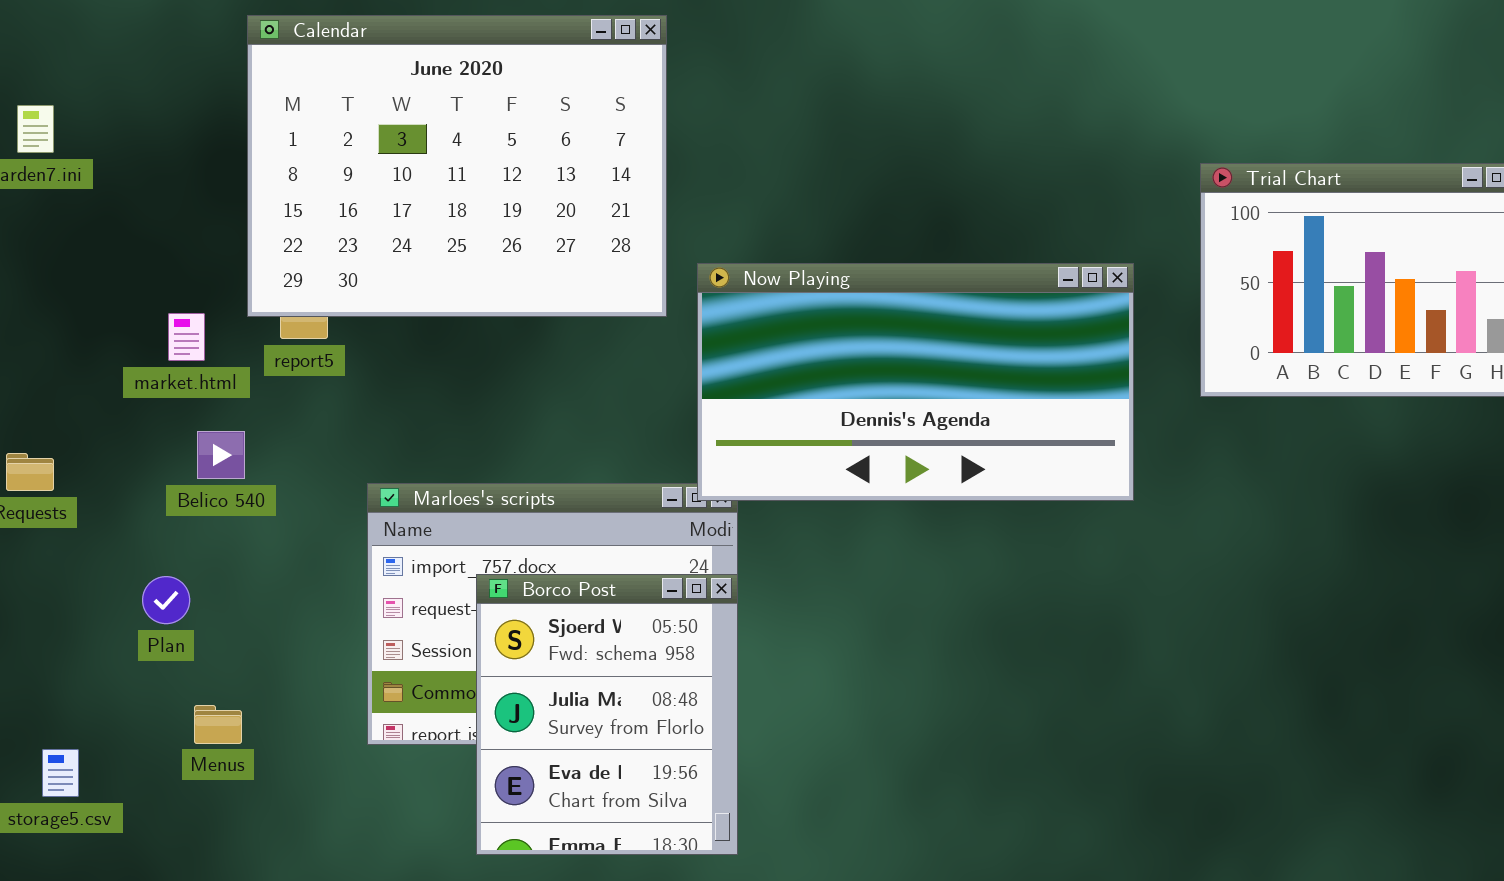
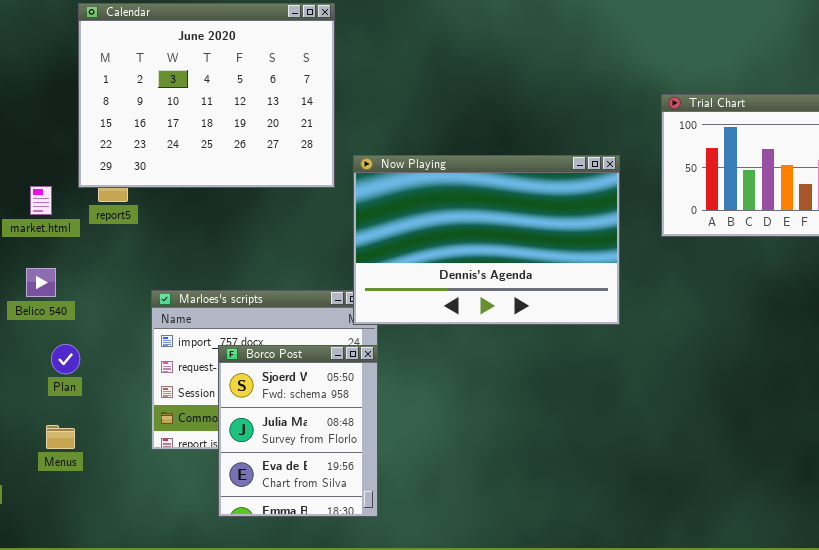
Now Playing: [697,263,1134,501] -> [353,155,620,325], resized
Belico 540: [197,431,245,479] -> [26,268,56,297], moved
Plan: [142,576,190,624] -> [51,344,80,374], moved

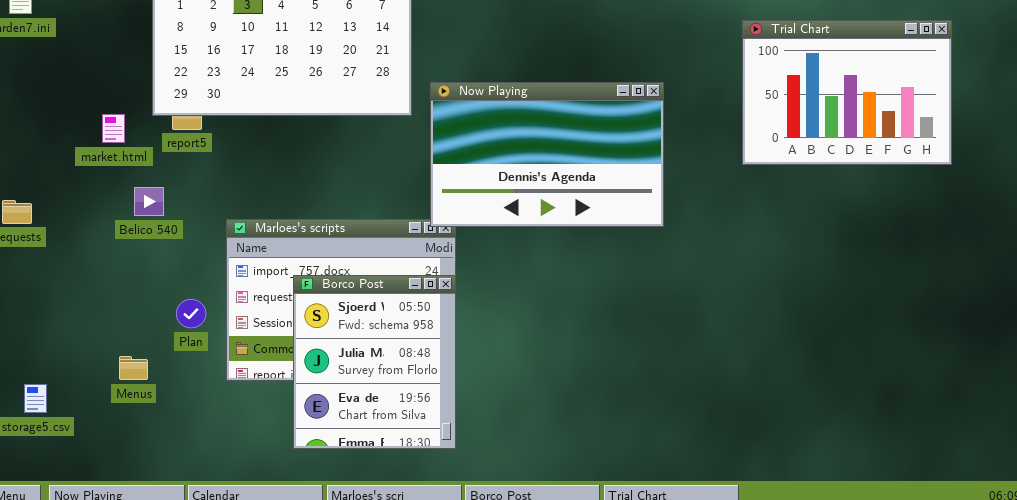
Now Playing: [353,155,620,325] -> [430,82,664,227], resized
Belico 540: [26,268,56,297] -> [134,187,164,216], moved
Plan: [51,344,80,374] -> [176,299,206,328], moved

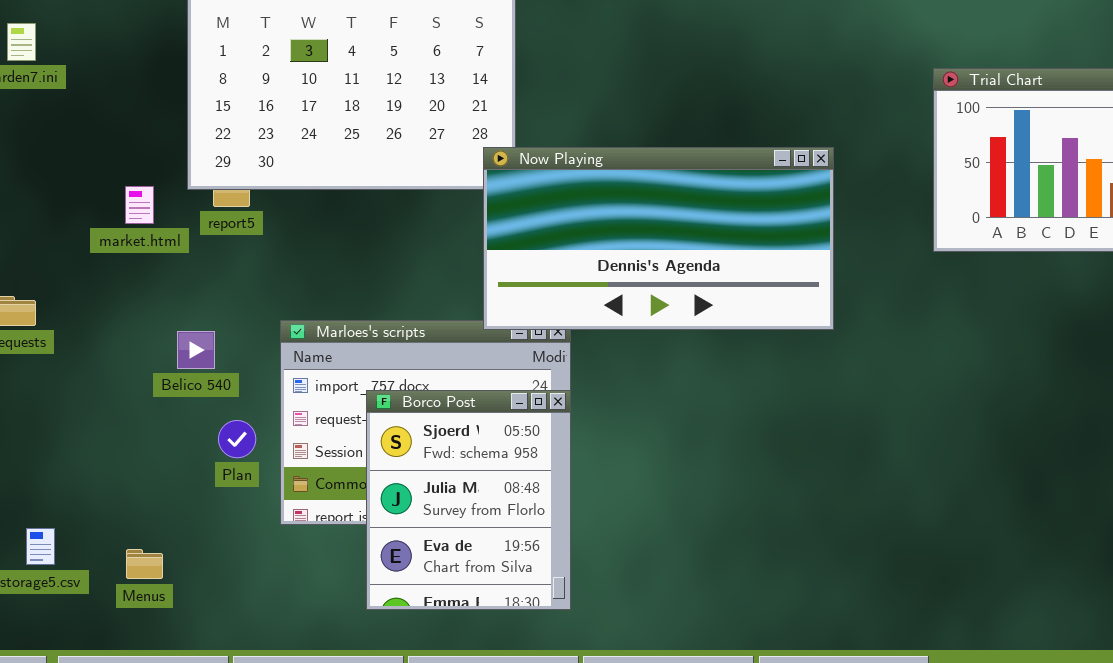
Now Playing: [430,82,664,227] -> [483,147,834,330], resized
Belico 540: [134,187,164,216] -> [177,331,215,369], moved
Menus: [119,356,148,380] -> [126,549,163,579], moved

